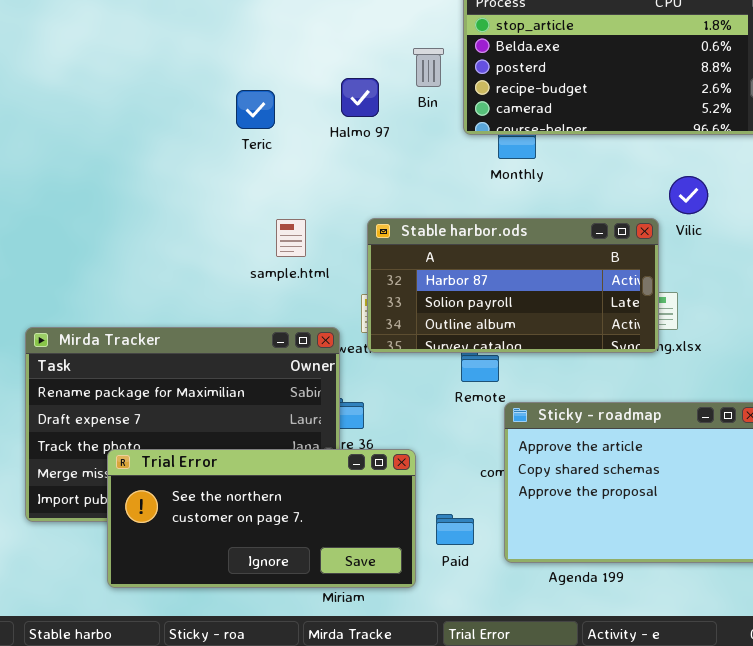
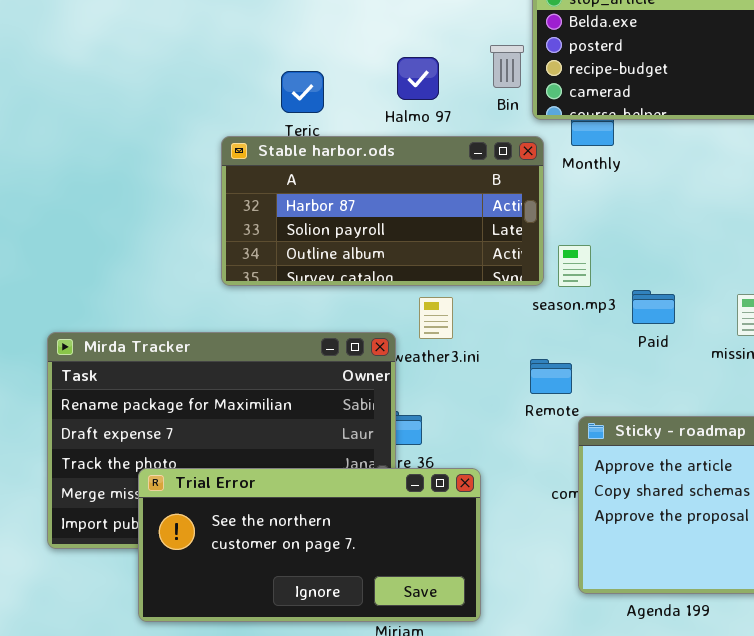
Bin: [413,48,444,87] -> [490,45,524,88], moved
Stable harbor.ods: [367,218,659,353] -> [221,136,544,286], moved
Paid: [436,514,474,545] -> [632,290,675,324], moved

